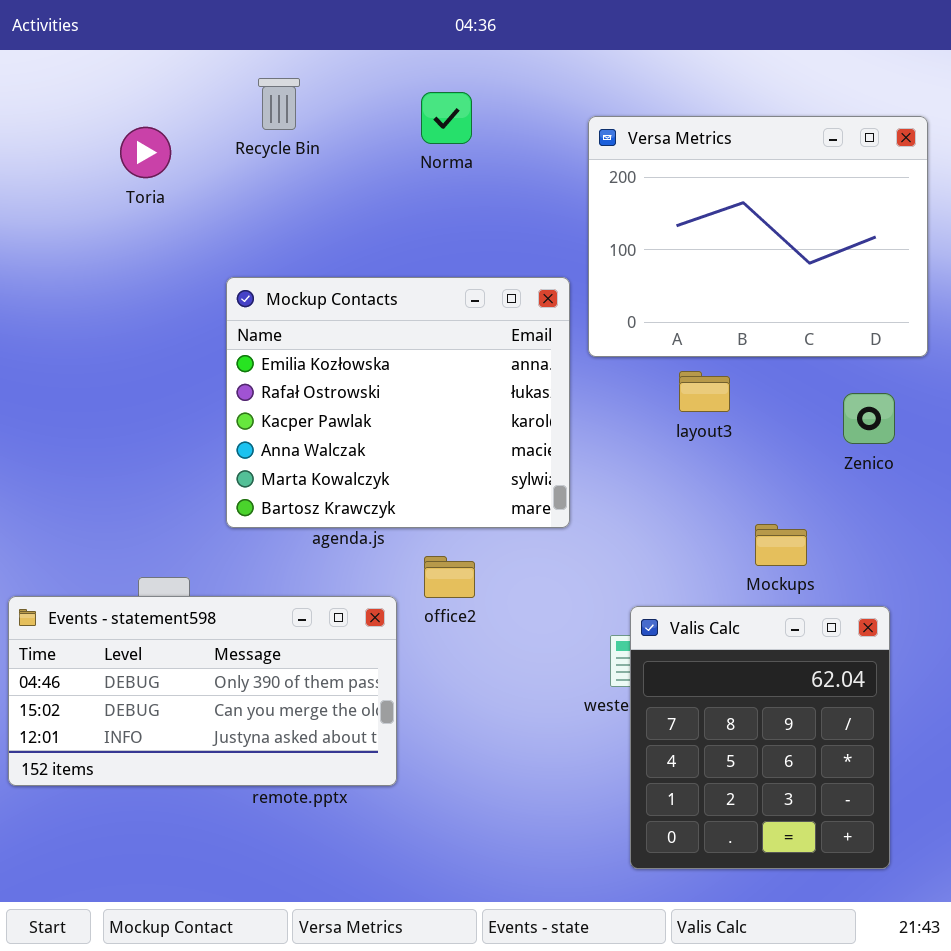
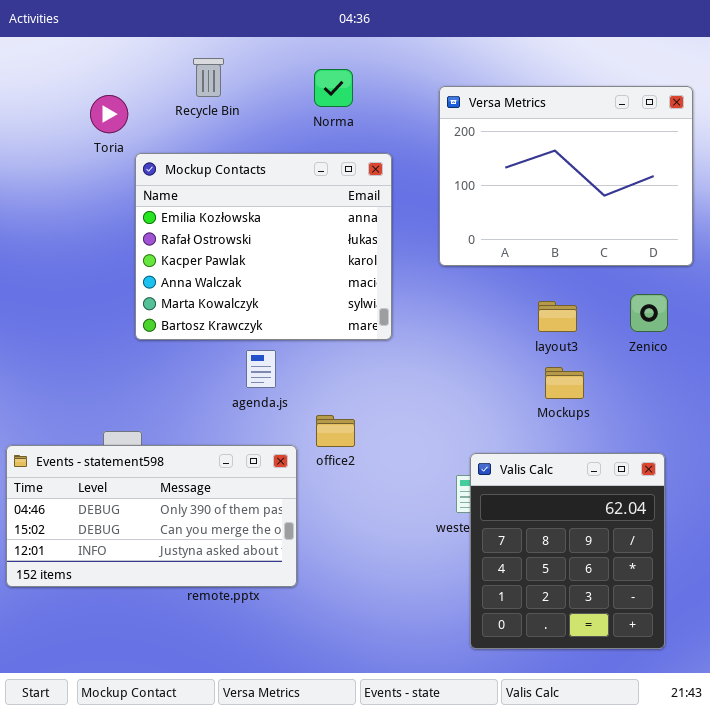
Mockup Contacts: [226,277,570,528] -> [135,153,392,340], moved
layout3: [679,371,730,412] -> [538,301,577,332], moved
Mockups: [755,524,807,566] -> [545,367,584,399], moved

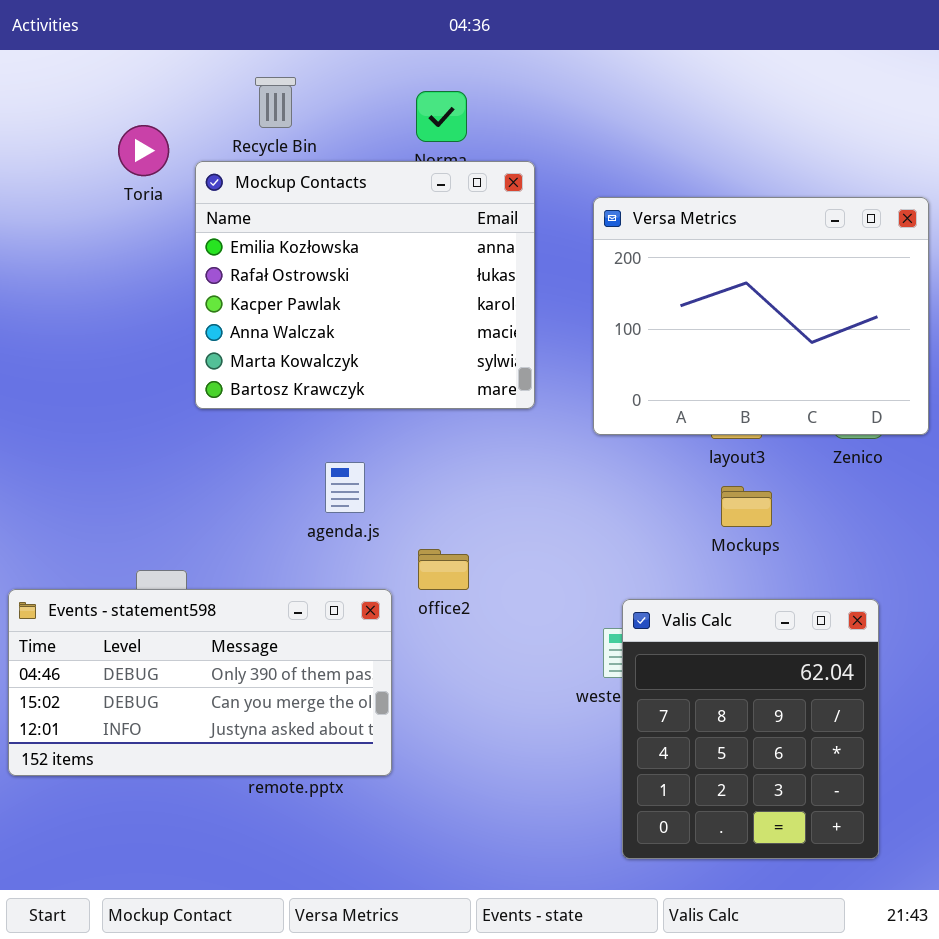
Versa Metrics: [439,86,693,266] -> [593,197,929,435], moved
Mockup Contacts: [135,153,392,340] -> [195,161,535,409], moved

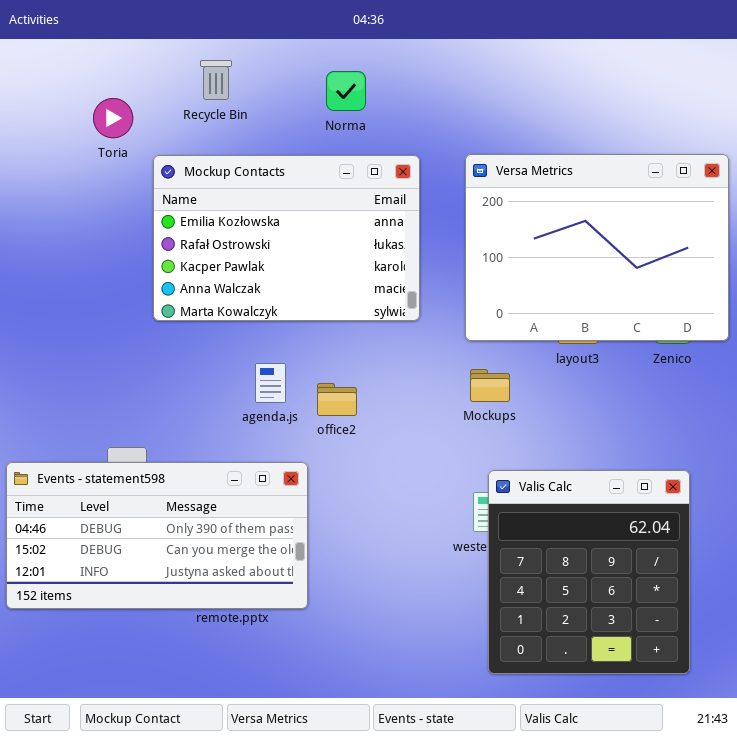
Mockup Contacts: [195,161,535,409] -> [153,155,420,321], resized
Mockups: [721,486,772,527] -> [470,369,510,402], moved
office2: [418,549,469,590] -> [317,383,357,416], moved

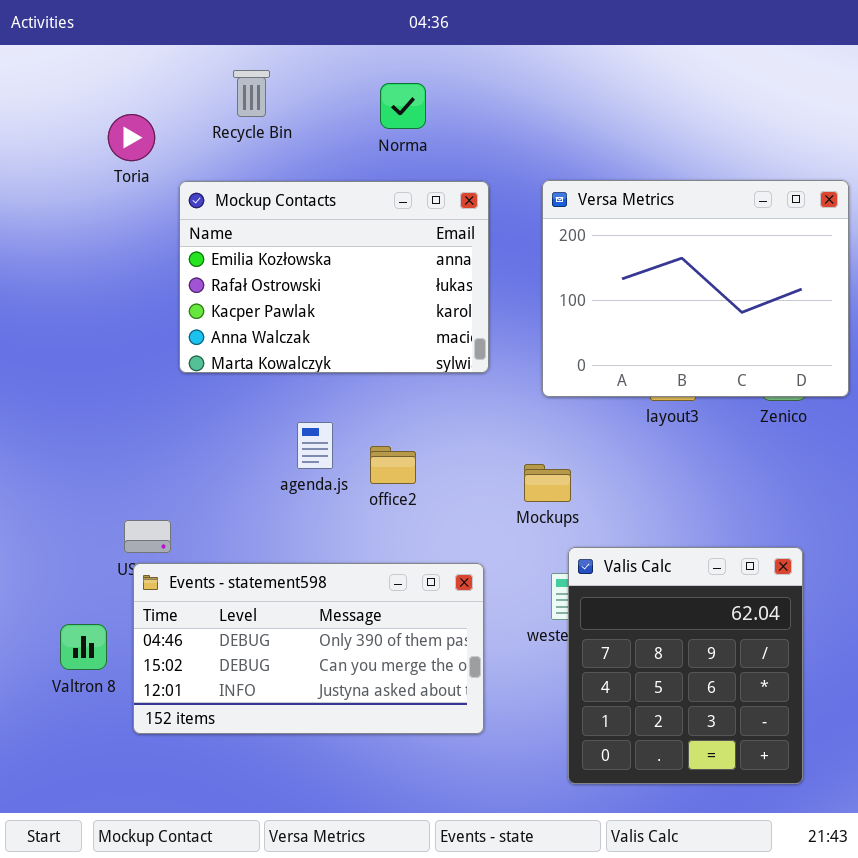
Mockups: [470,369,510,402] -> [524,464,571,502], moved
Events - statement598: [6,462,308,609] -> [133,563,484,734], moved

